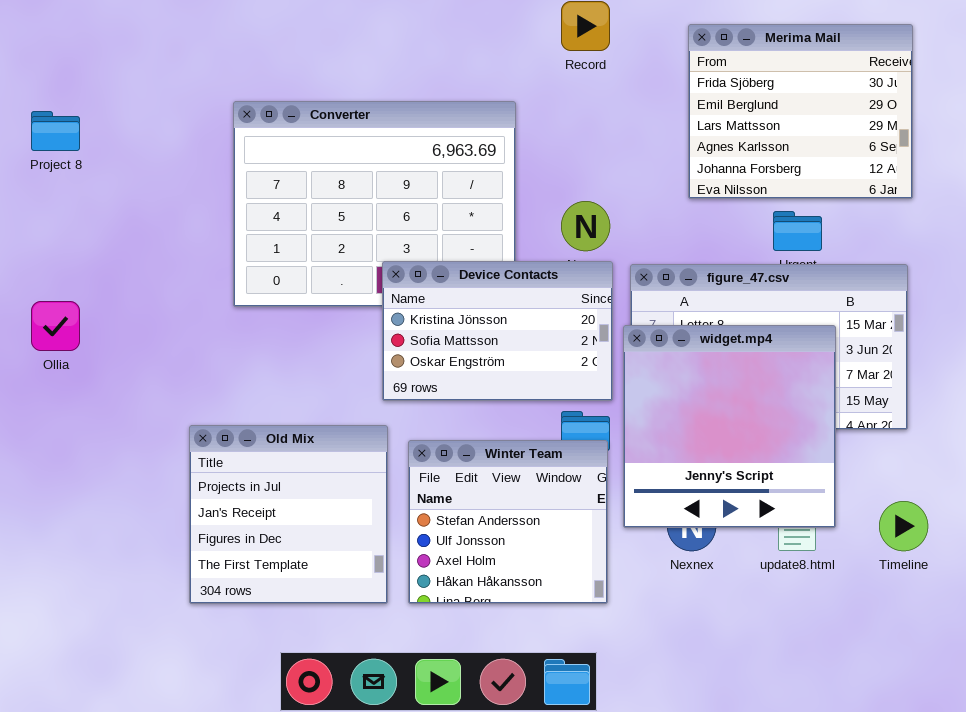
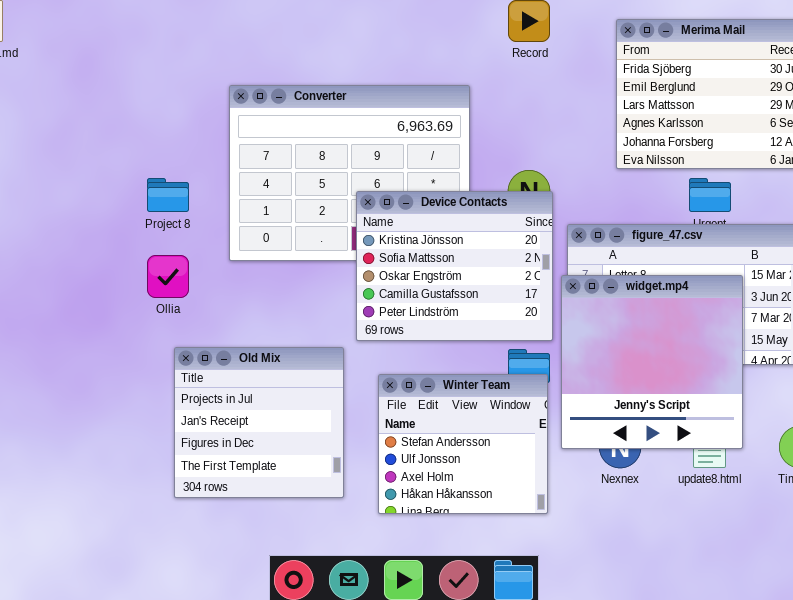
Project 8: [31,111,80,151] -> [147,178,189,212], moved
Device Contacts: [382,261,613,401] -> [356,191,553,341], resized
Ollia: [31,301,80,351] -> [147,255,189,298], moved
Old Mix: [189,425,388,604] -> [174,347,344,498], moved

